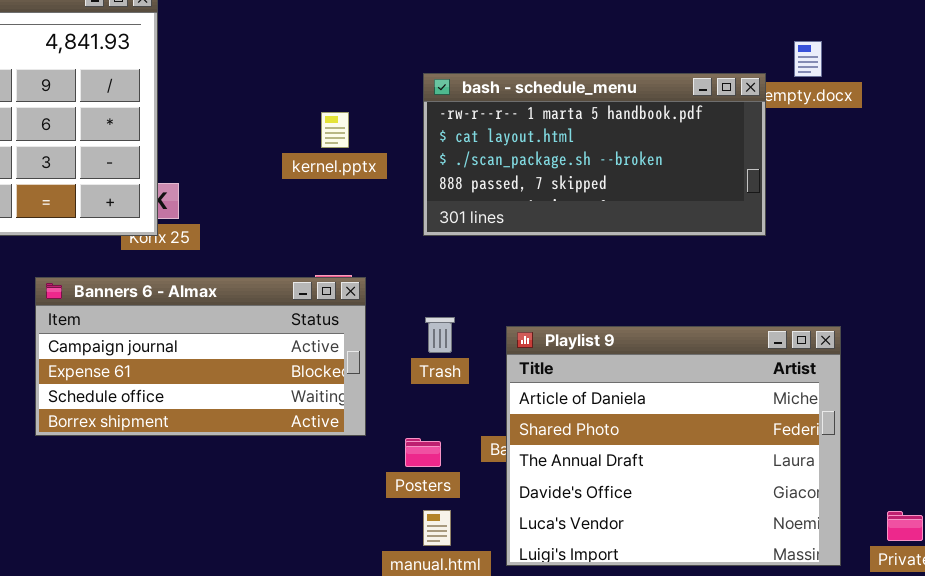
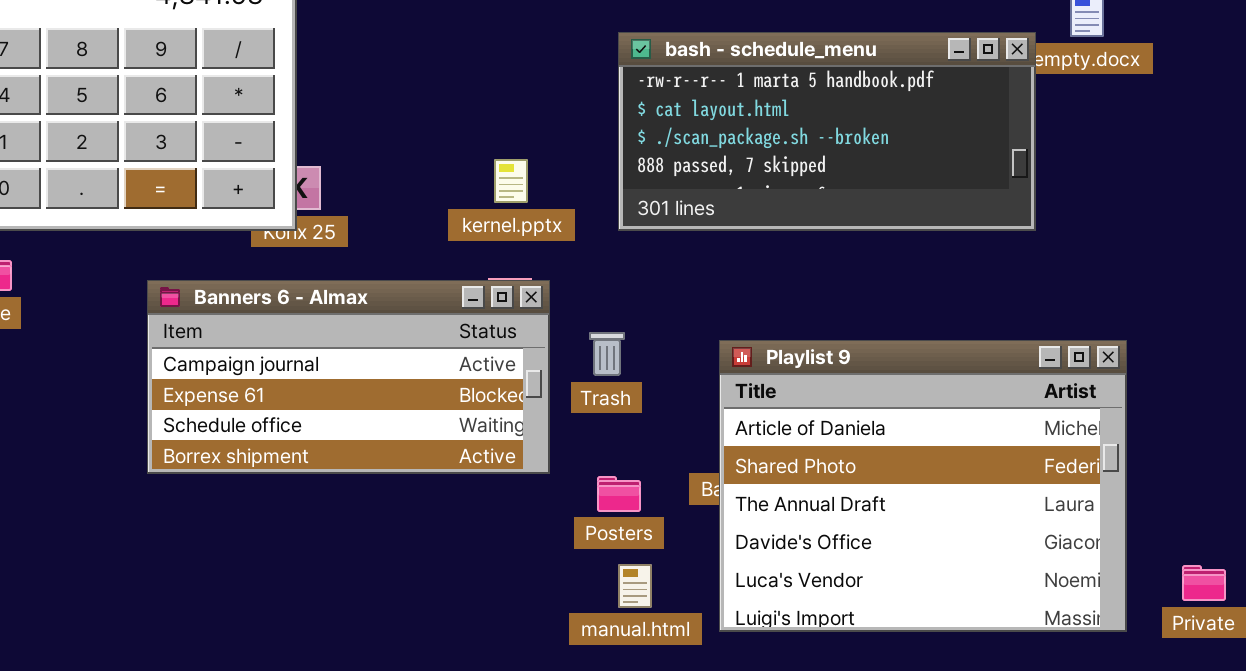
kernel.pptx: [321,112,349,148] -> [494,159,528,203], moved
Trash: [425,317,455,353] -> [589,332,625,376], moved

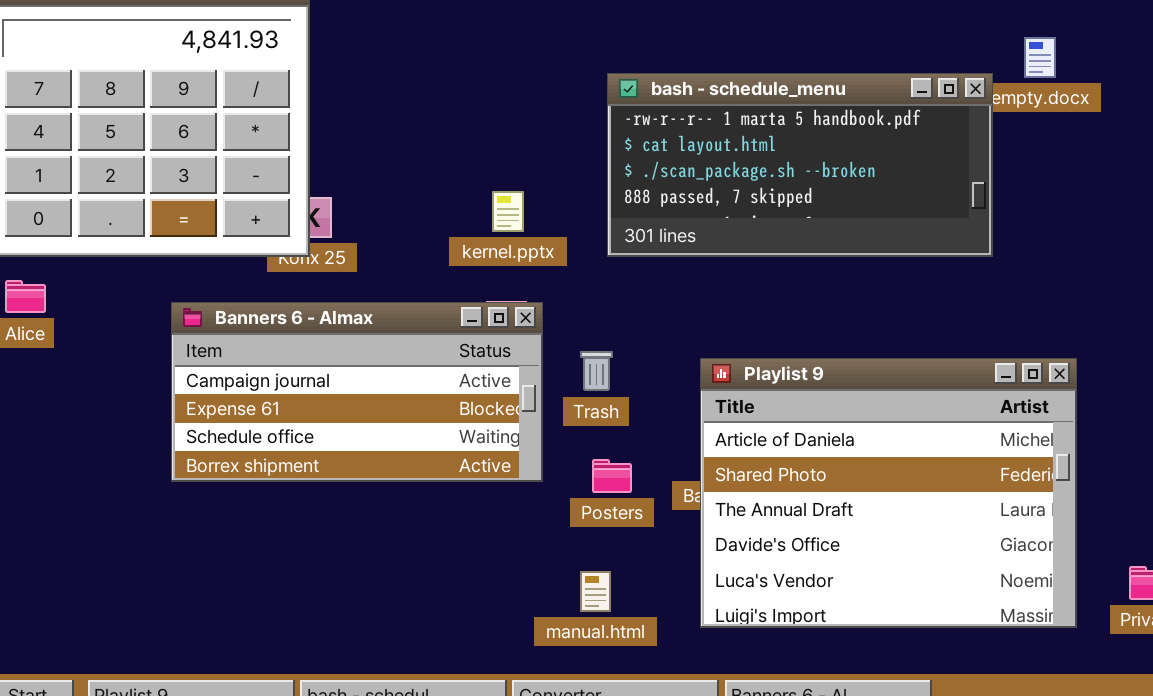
Posters: [597,476,641,512] -> [592,459,632,493], moved
manual.html: [618,564,652,608] -> [580,571,611,612], moved

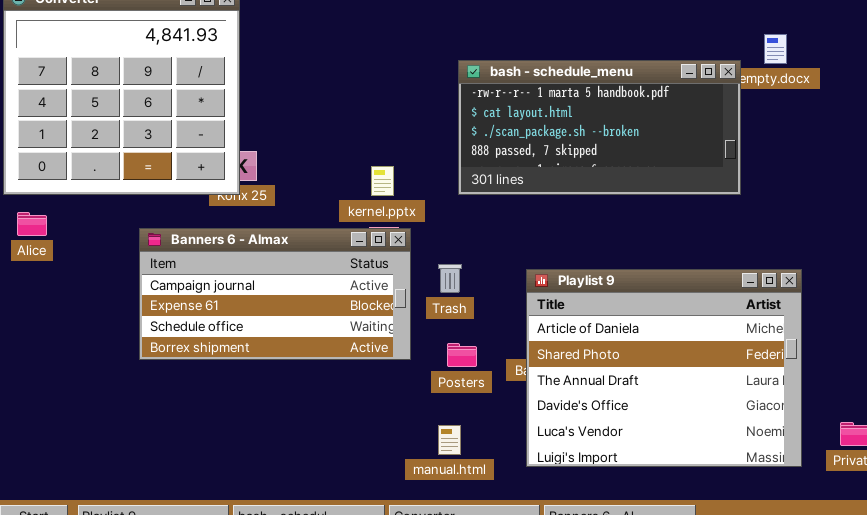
kernel.pptx: [492,191,524,232] -> [371,166,394,196], moved

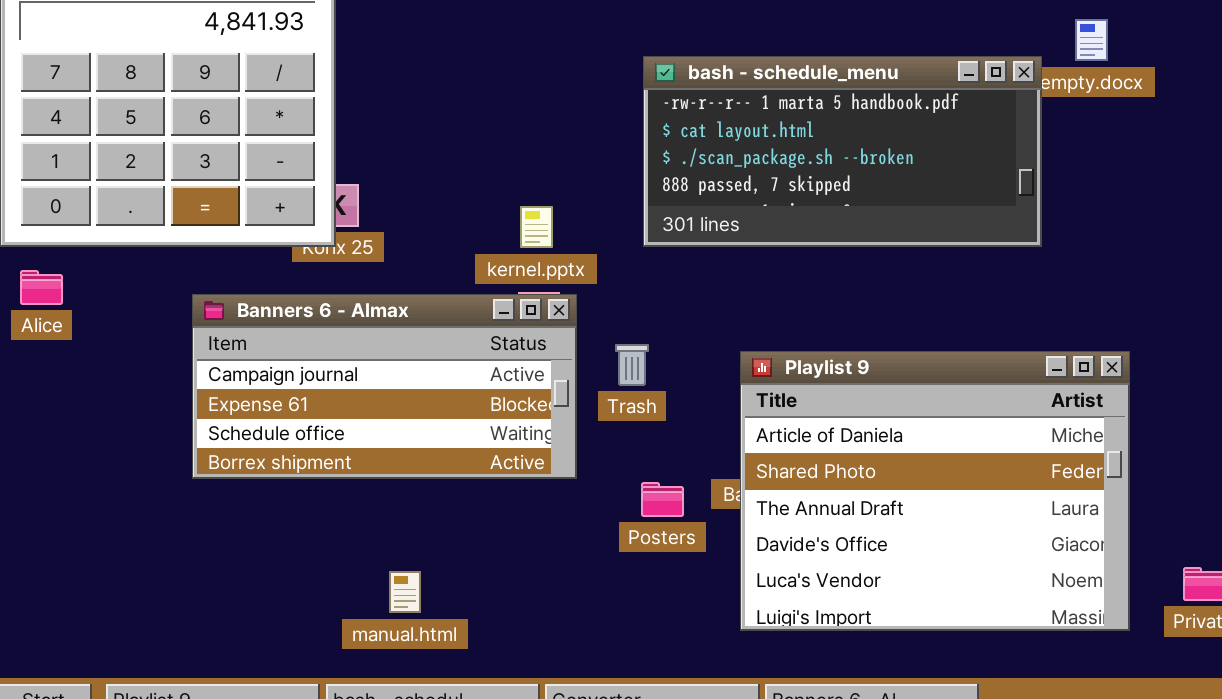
Posters: [447,343,477,367] -> [641,482,684,517], moved
manual.html: [438,425,461,455] -> [389,571,421,613], moved

